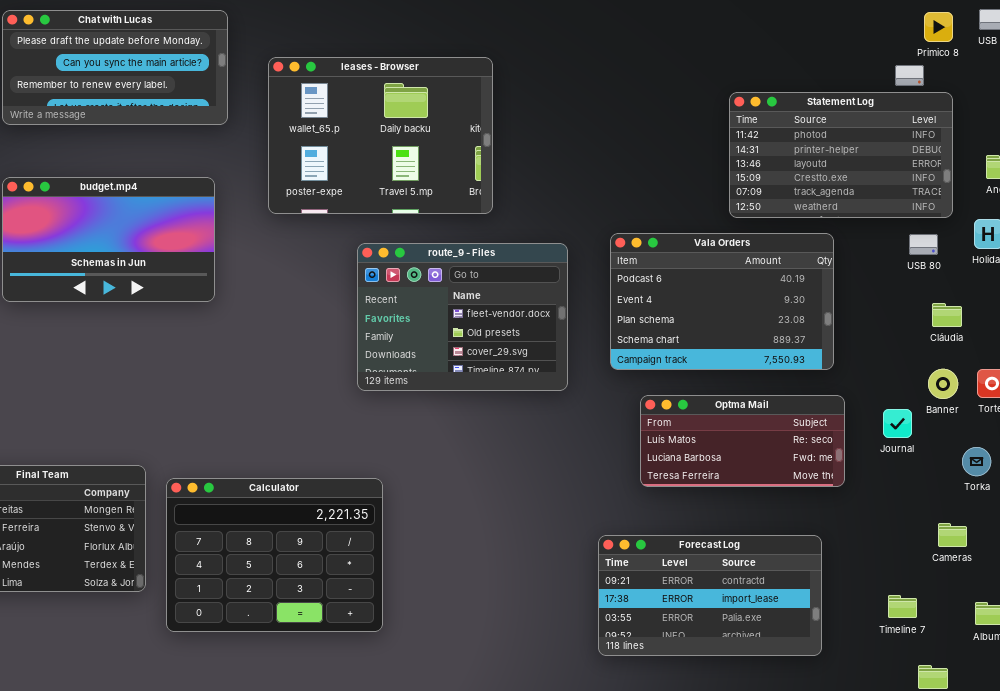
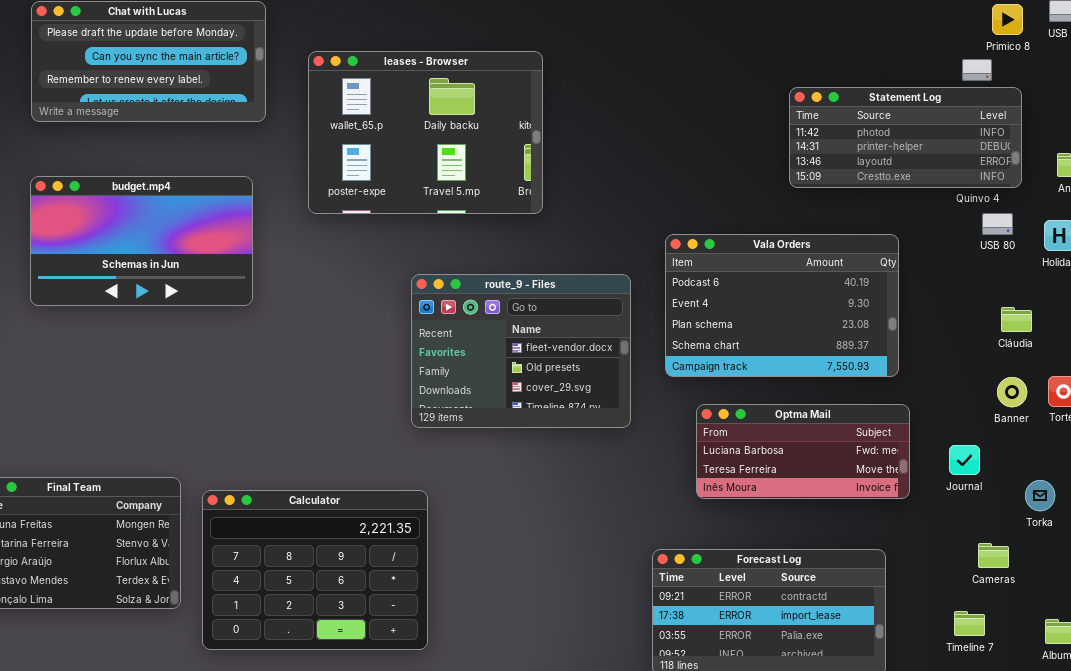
Statement Log: [729,92,953,218] -> [789,87,1022,188], resized
USB 80: [909,234,938,255] -> [982,213,1013,235], moved
route_9 - Files: [357,243,568,391] -> [411,274,631,428], moved
Optma Mail: [640,395,845,487] -> [696,404,910,499], scrolled down 1 row
Journal: [883,409,912,438] -> [949,445,980,475], moved
Torka: [962,447,991,476] -> [1025,480,1055,511], moved
Cameras: [938,523,967,547] -> [978,543,1009,568], moved

